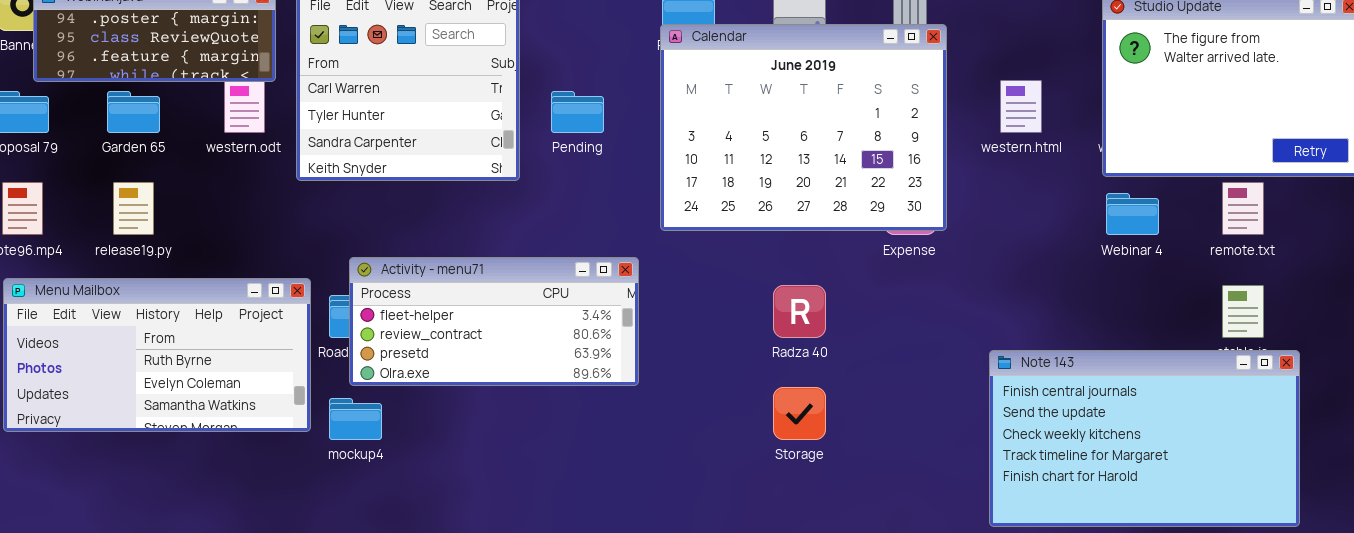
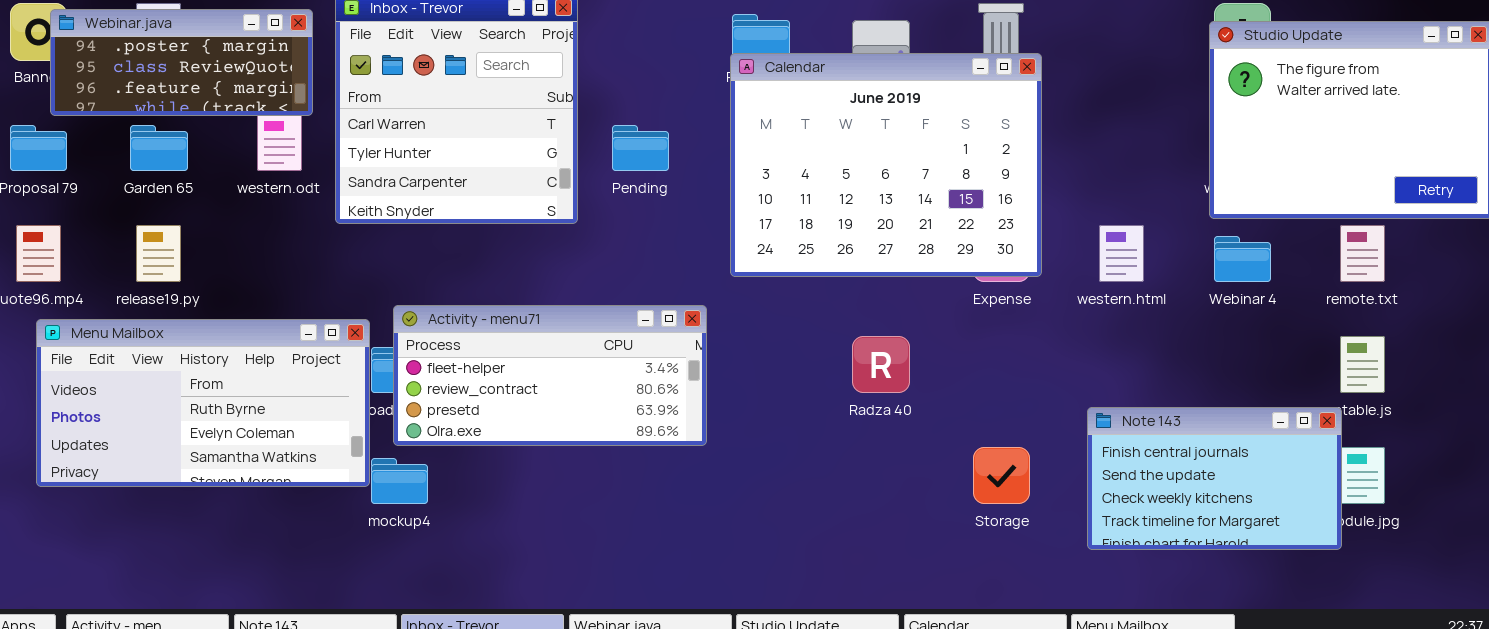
western.html: [1000,80,1042,133] -> [1099,225,1144,282], moved
Menu Mailbox: [3,278,311,432] -> [36,319,370,487], moved
Note 143: [989,350,1300,527] -> [1087,407,1342,550], resized
Storage: [773,387,826,440] -> [973,447,1030,504], moved

